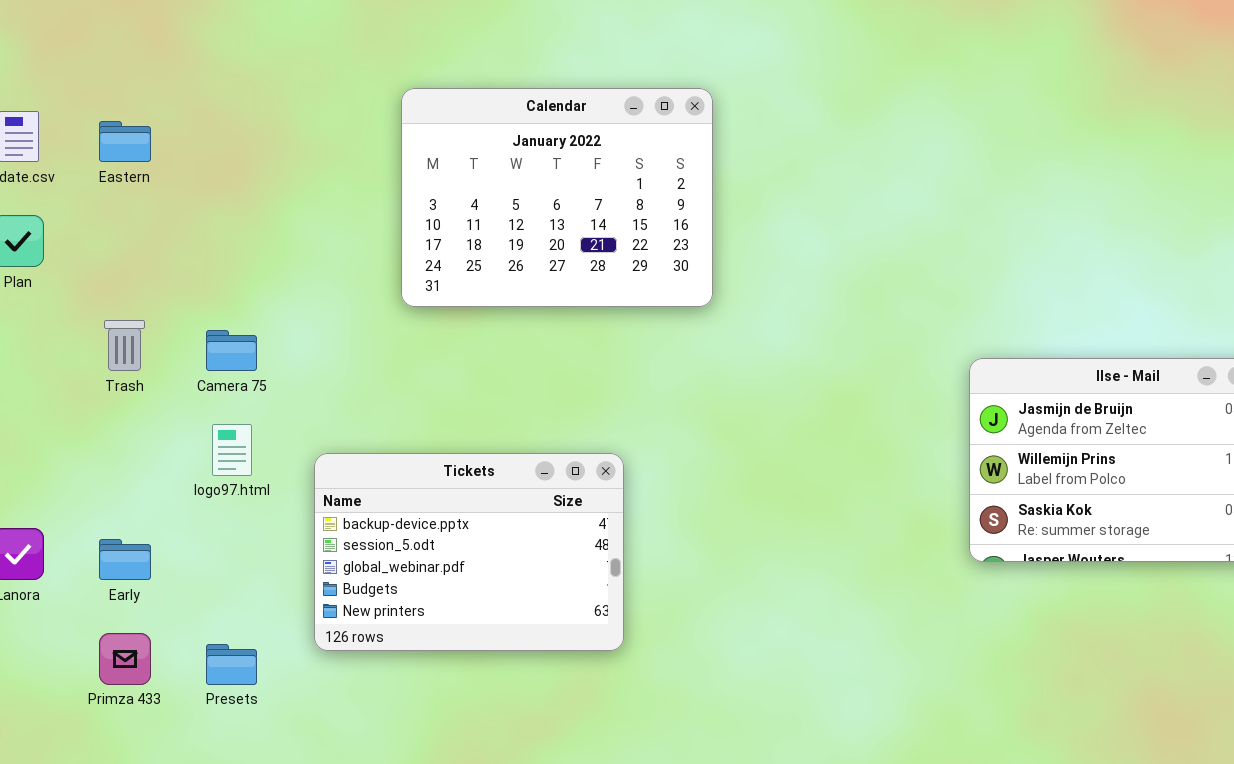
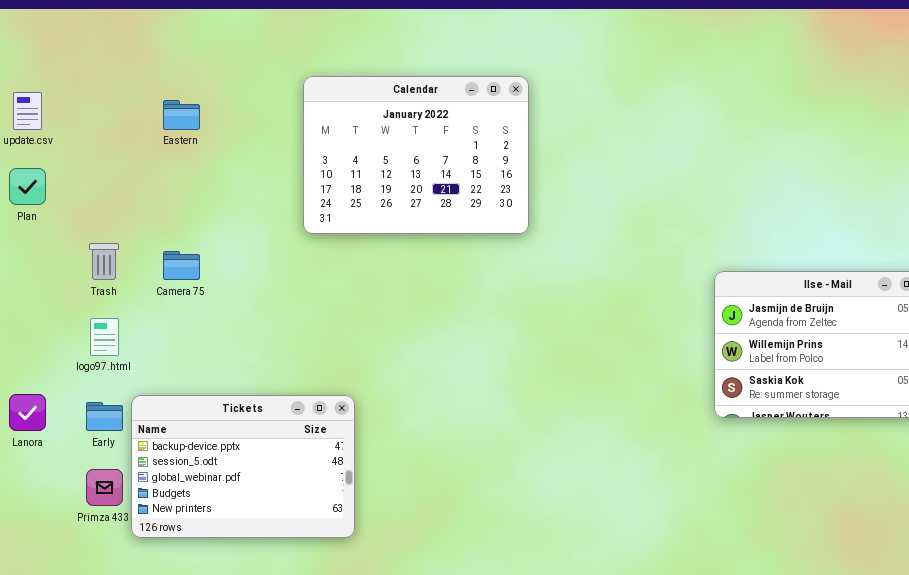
Eastern: [99,121,151,162] -> [163,100,200,130], moved
logo97.html: [212,424,252,476] -> [90,318,119,356], moved
Tickets: [314,453,624,651] -> [131,395,355,538], moved

